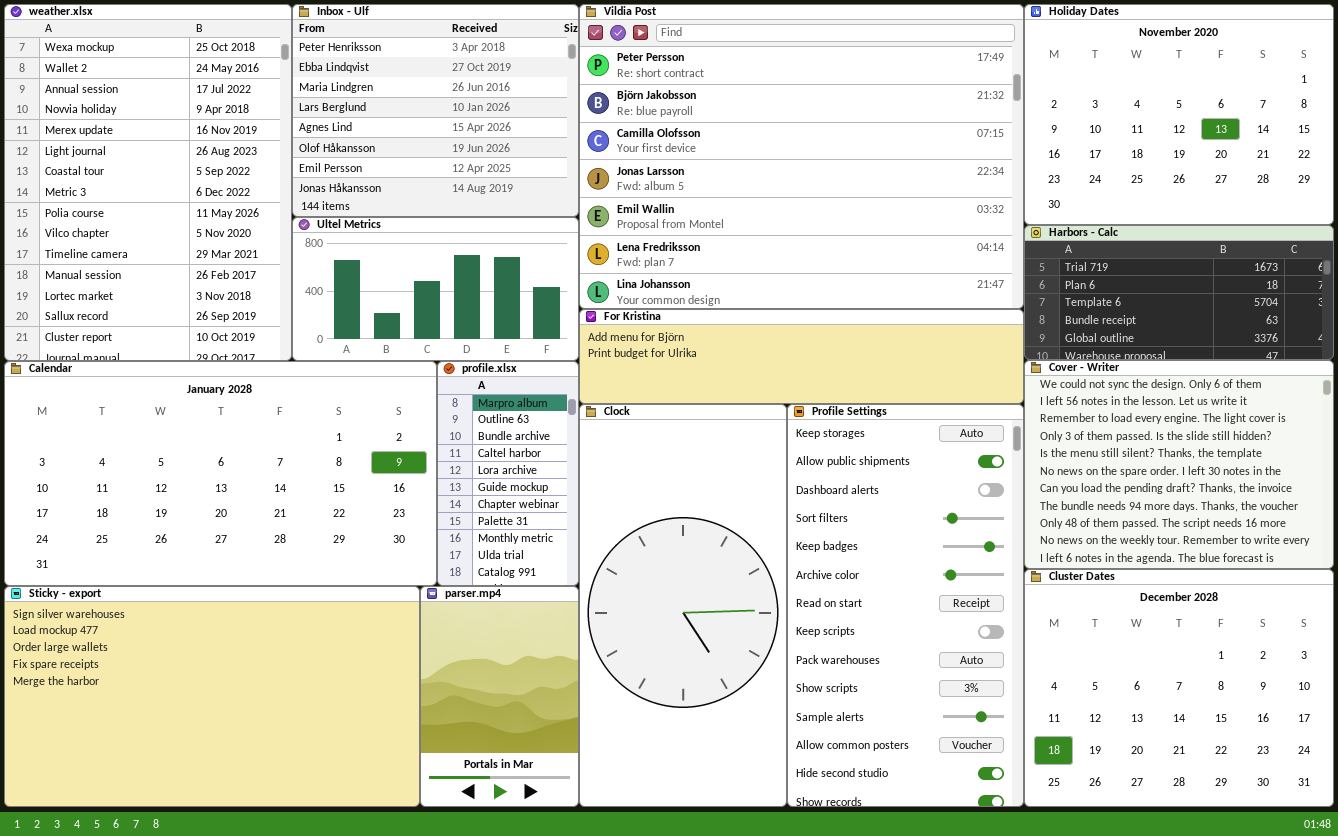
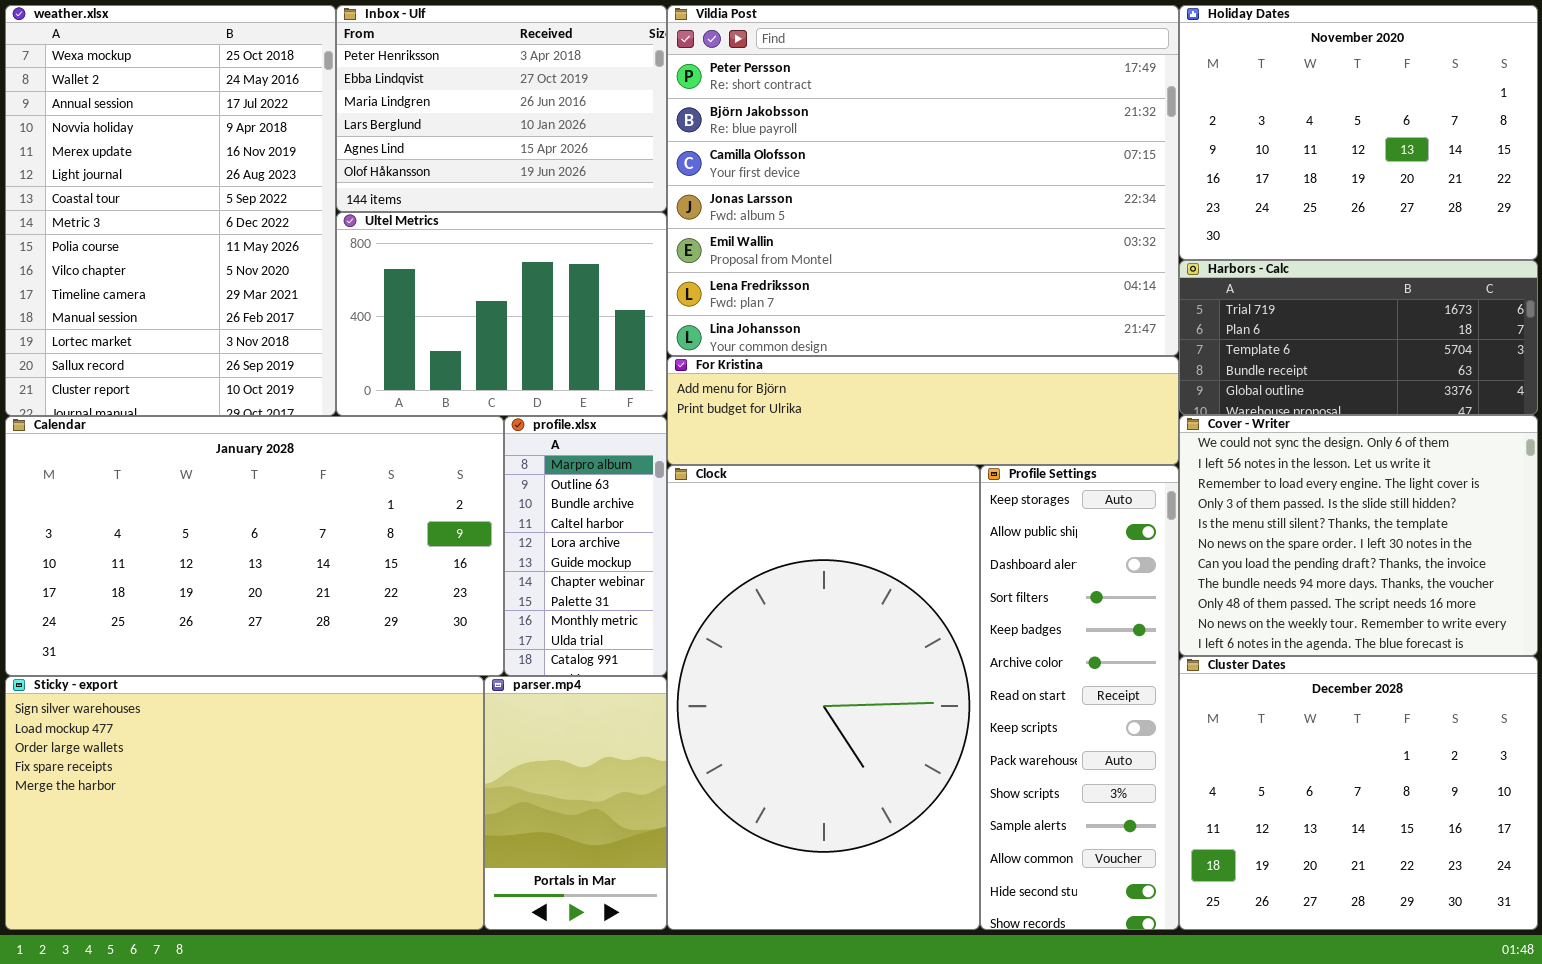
Inbox - Ulf: [292,4,579,217] -> [336,5,667,212], resized
Ultel Metrics: [292,217,579,361] -> [336,212,667,416], resized
Clock: [579,404,787,807] -> [667,465,980,930], resized
Profile Settings: [787,404,1024,807] -> [980,465,1179,930], resized

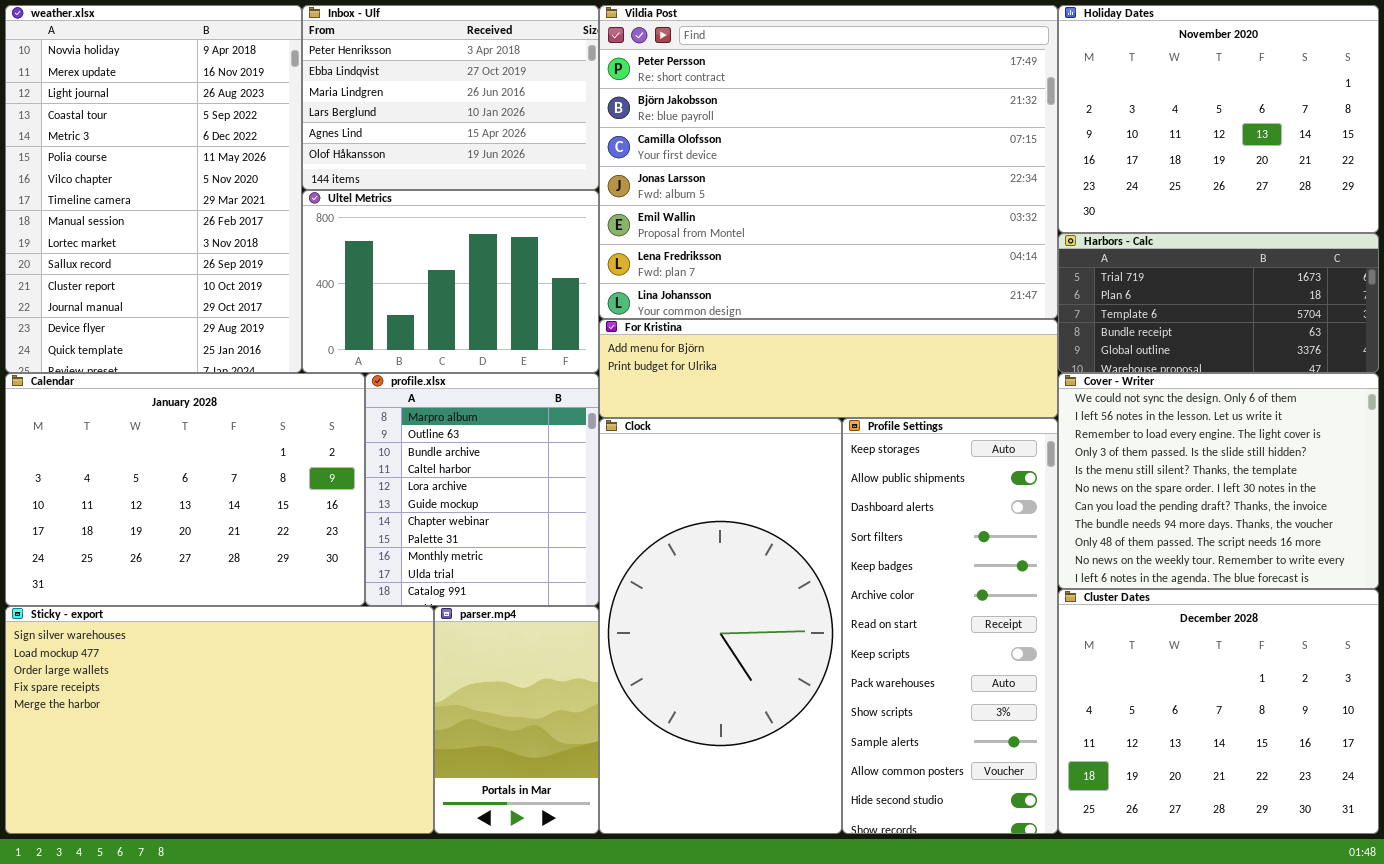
weather.xlsx: [5,5,336,416] -> [5,5,302,373], scrolled down 3 rows
Calendar: [5,416,504,676] -> [5,373,365,606], resized
profile.xlsx: [504,416,667,676] -> [365,373,599,606], resized
Clock: [667,465,980,930] -> [599,418,842,834], resized
Profile Settings: [980,465,1179,930] -> [842,418,1058,834], resized

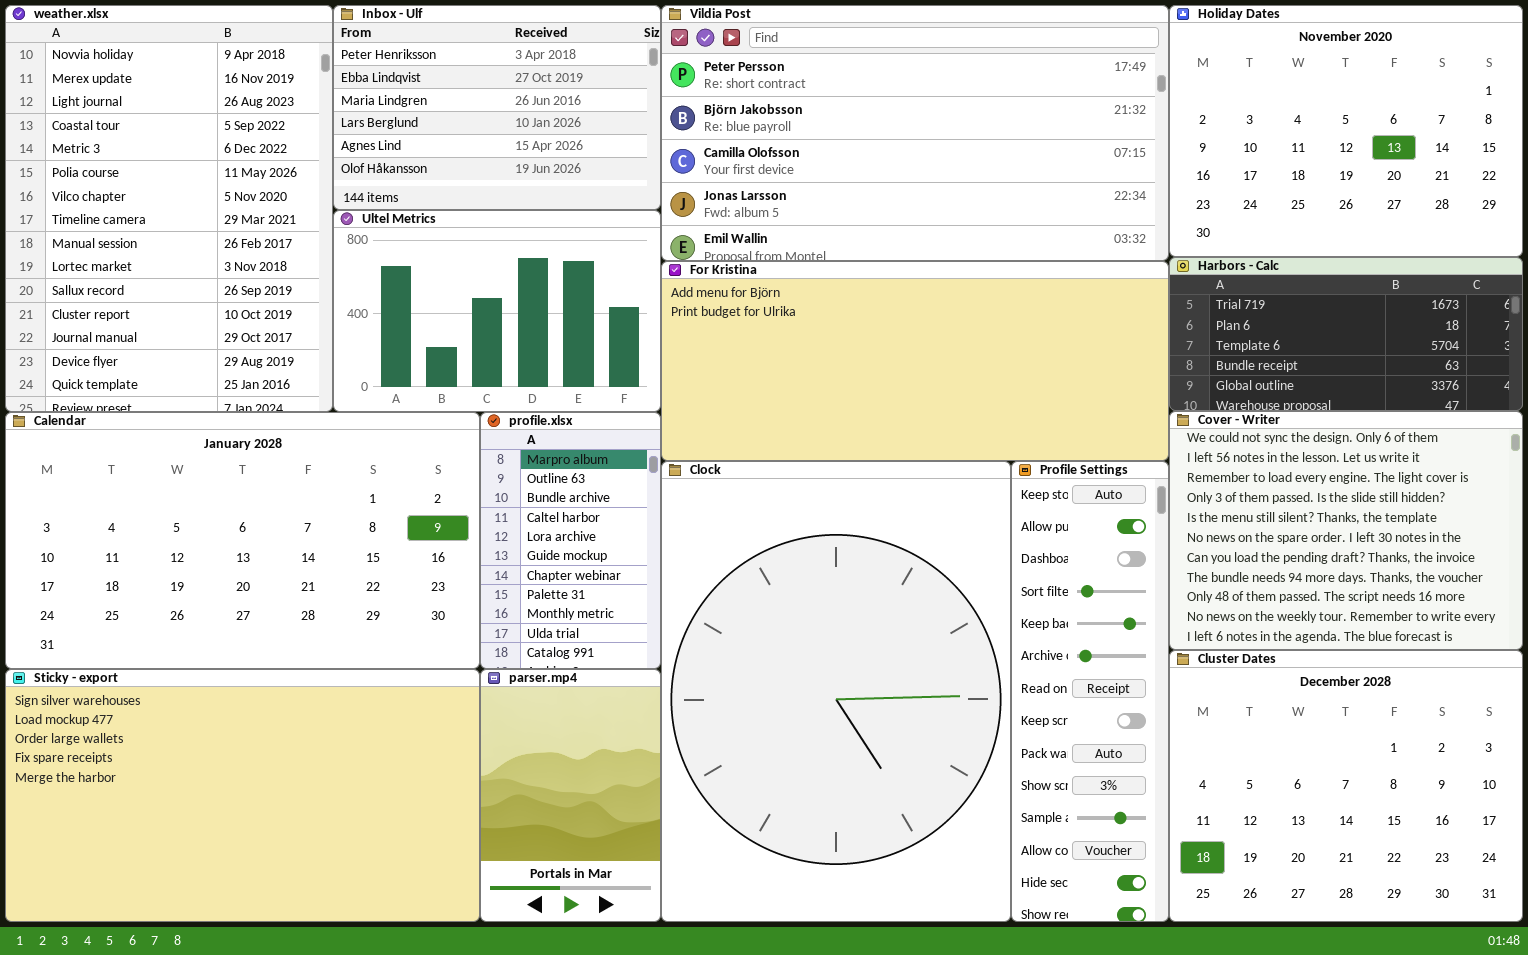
Vildia Post: [599,5,1058,319] -> [661,5,1169,261], resized
For Kristina: [599,319,1058,418] -> [661,261,1169,461], resized
Calendar: [5,373,365,606] -> [5,412,480,669], resized
profile.xlsx: [365,373,599,606] -> [480,412,661,669], resized
Clock: [599,418,842,834] -> [661,461,1011,922], resized
Profile Settings: [842,418,1058,834] -> [1011,461,1169,922], resized

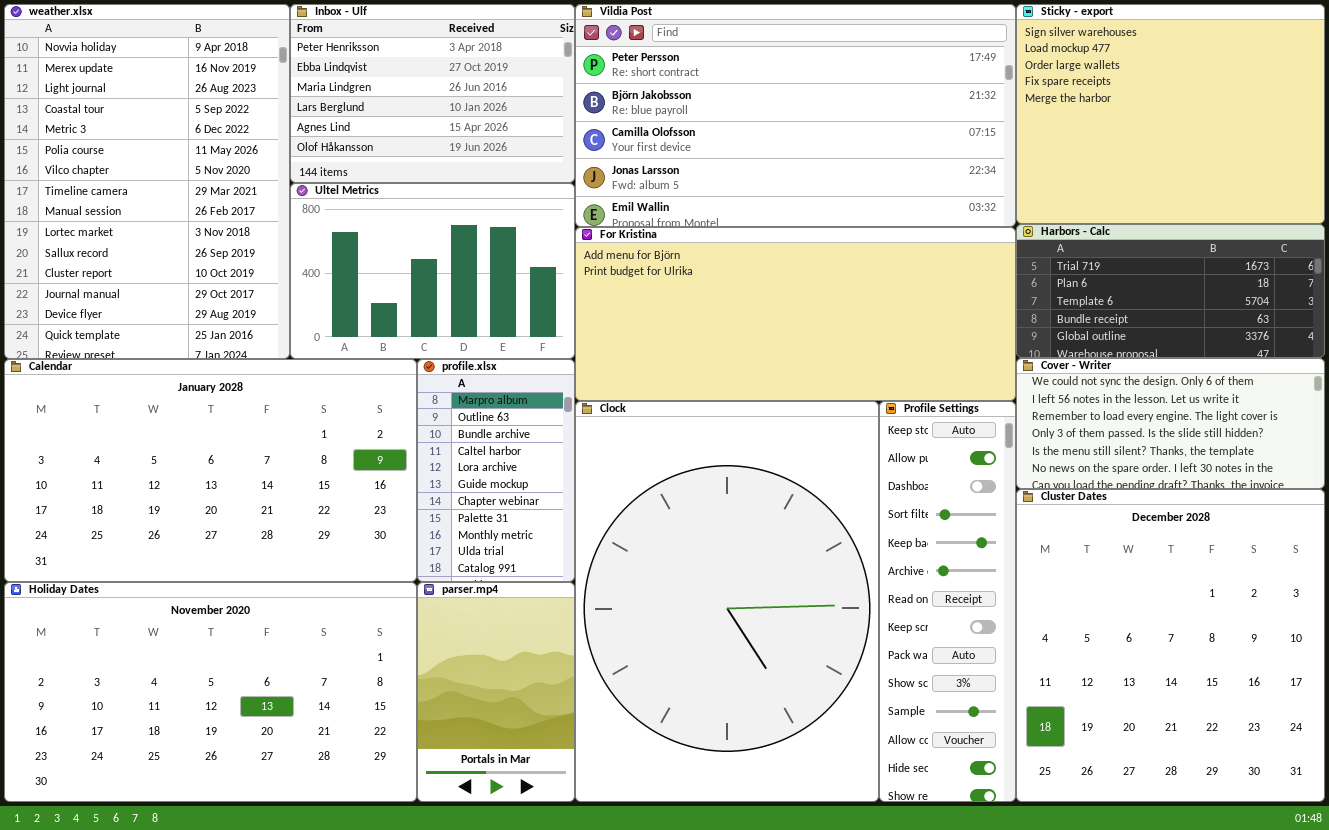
Holiday Dates: [1169,5,1523,257] -> [4,582,417,802], moved, resized
Cover - Writer: [1169,411,1523,650] -> [1016,358,1325,489], resized
Cluster Dates: [1169,650,1523,922] -> [1016,489,1325,802], resized
Sticky - export: [5,669,480,922] -> [1016,4,1325,224], moved, resized

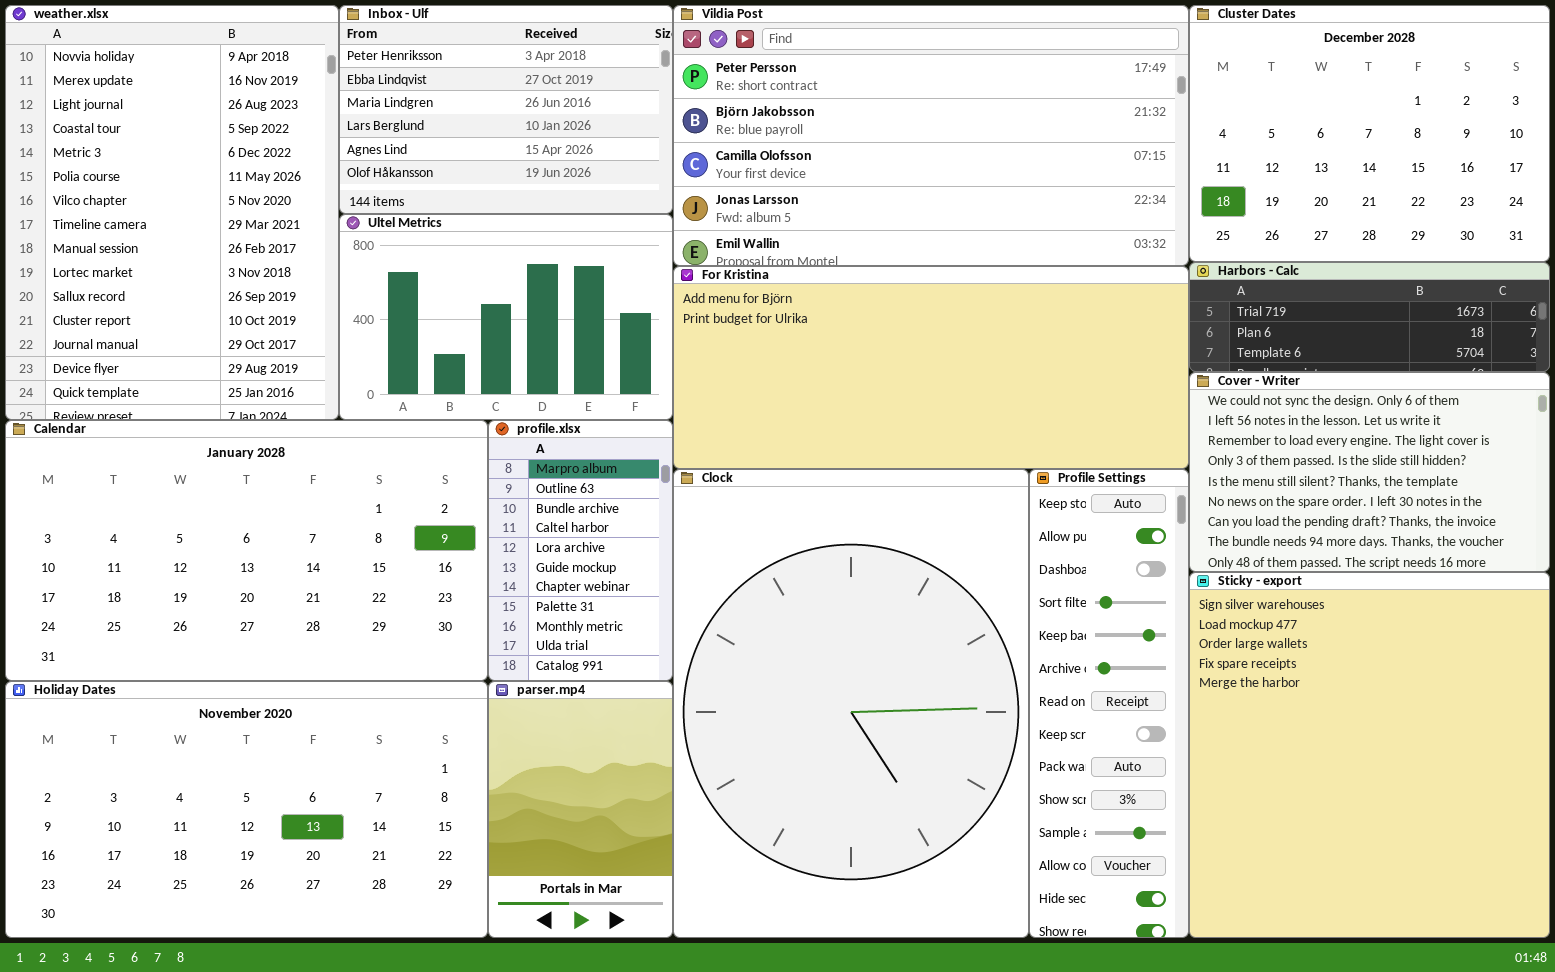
Sticky - export: [1016,4,1325,224] -> [1189,572,1550,938], moved, resized
Harbors - Calc: [1016,224,1325,358] -> [1189,262,1550,372], resized
Cover - Writer: [1016,358,1325,489] -> [1189,372,1550,572], resized
Cluster Dates: [1016,489,1325,802] -> [1189,5,1550,262], moved, resized

